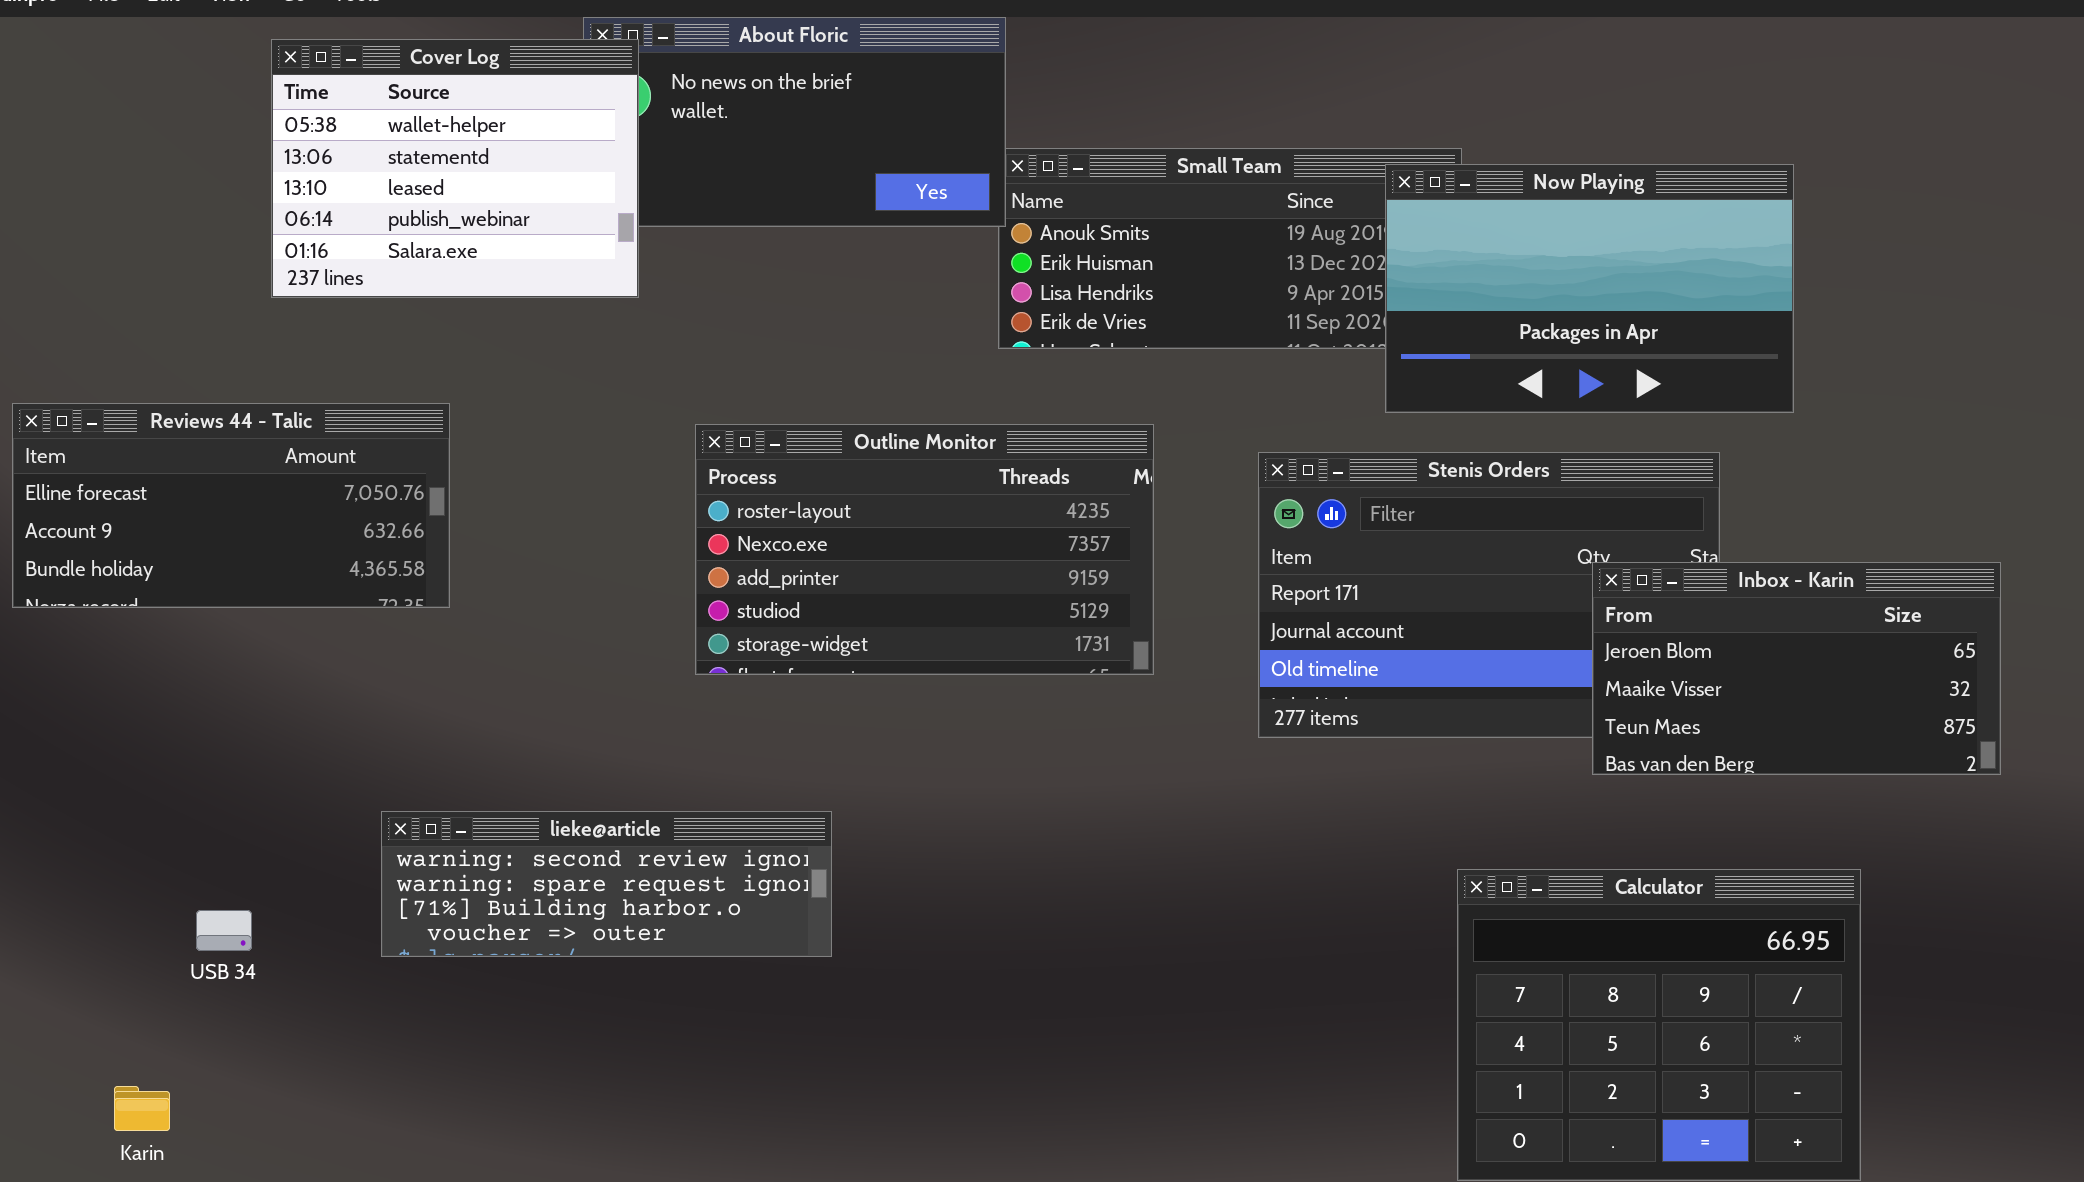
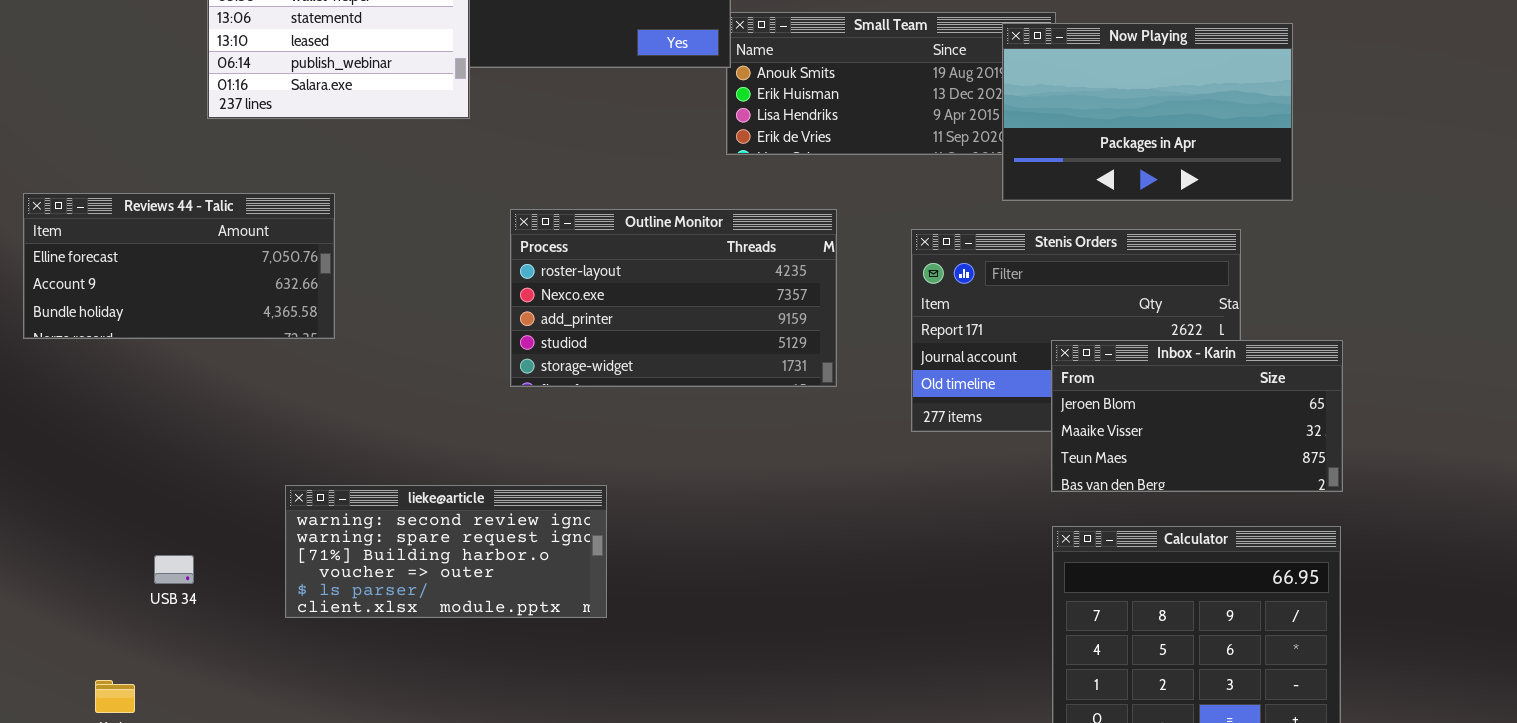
Inbox - Karin: [1592,562,2001,775] -> [1051,340,1343,492], moved
lieke@article: [381,811,832,957] -> [285,485,607,618], resized

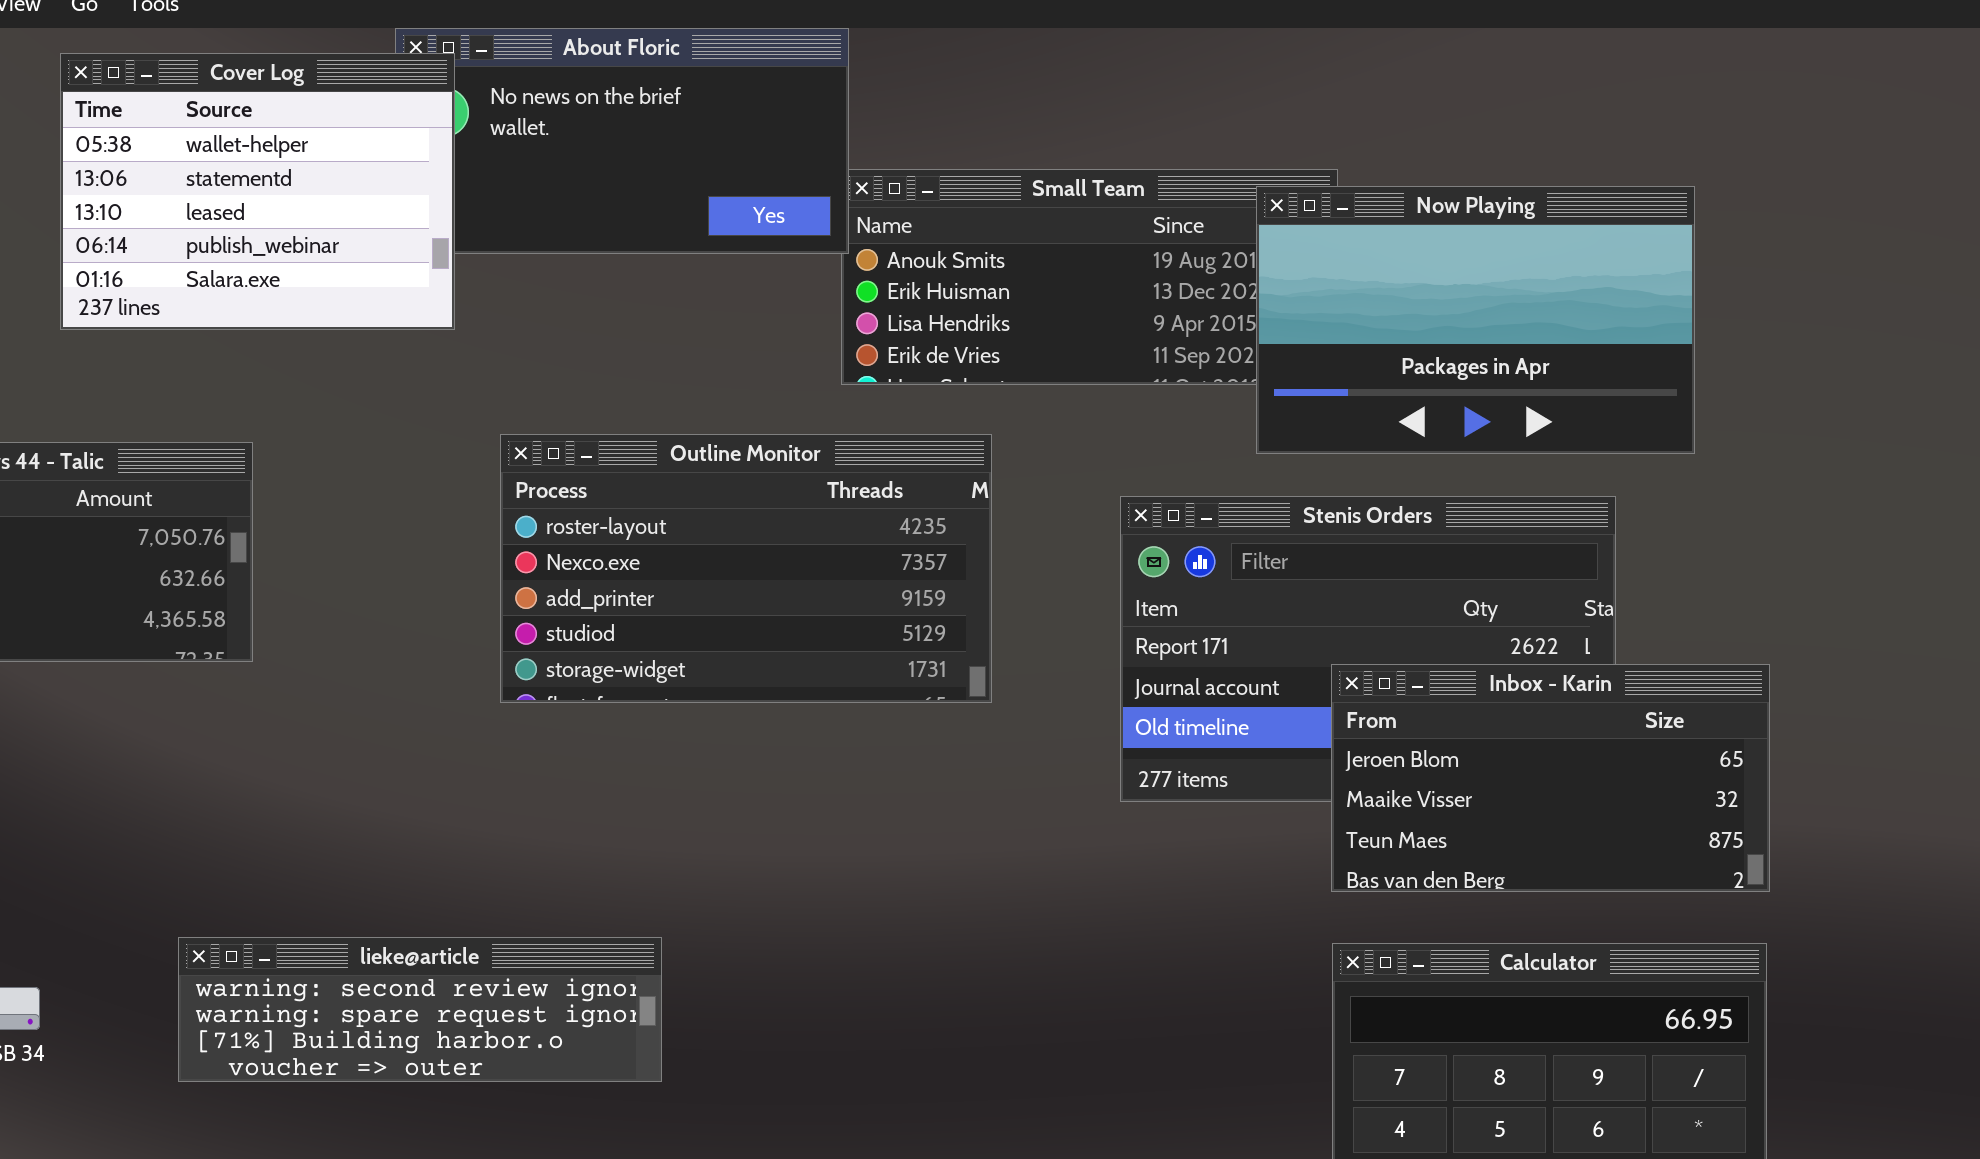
Outline Monitor: [510,209,837,387] -> [500,434,992,703], moved
lieke@article: [285,485,607,618] -> [178,937,662,1082], resized

